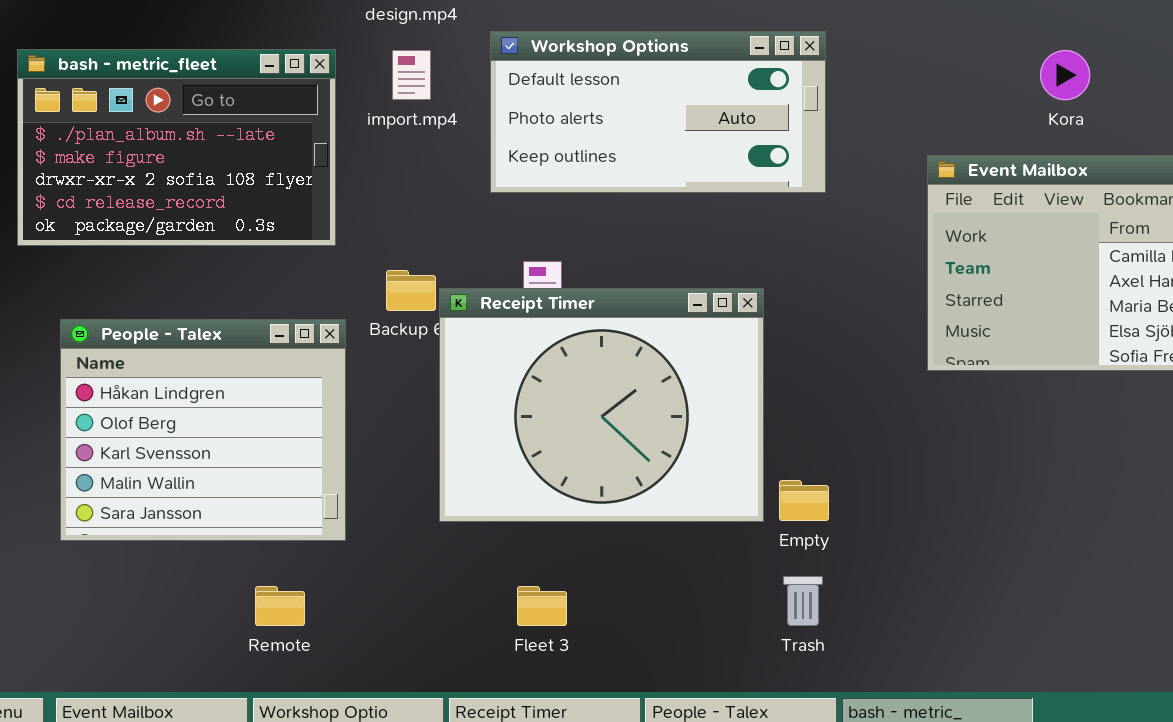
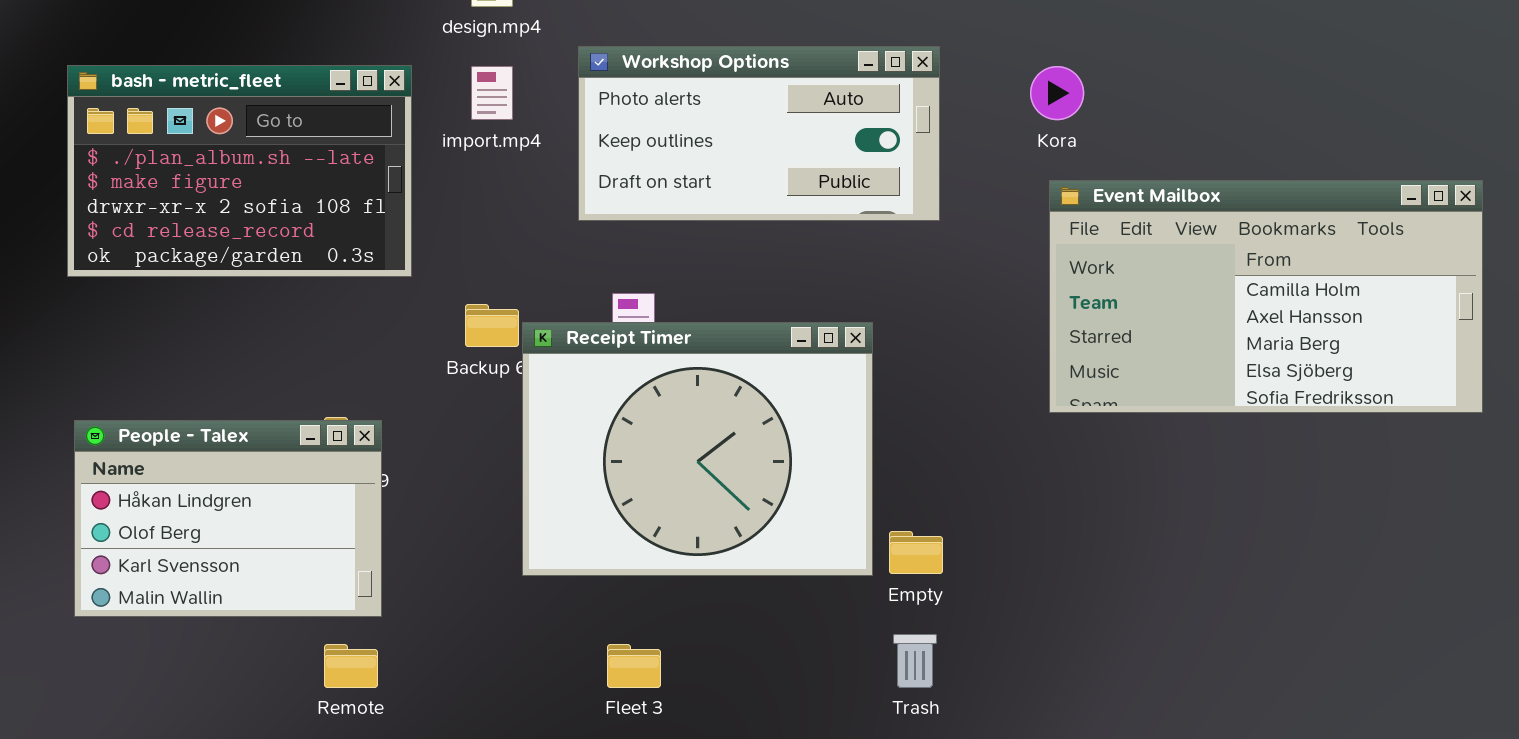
Workshop Options: [490,31,826,193] -> [578,46,940,221], scrolled down 1 row
Kora: [1040,50,1090,100] -> [1030,66,1084,120], moved
People - Talex: [60,319,346,541] -> [74,420,382,617], moved, resized

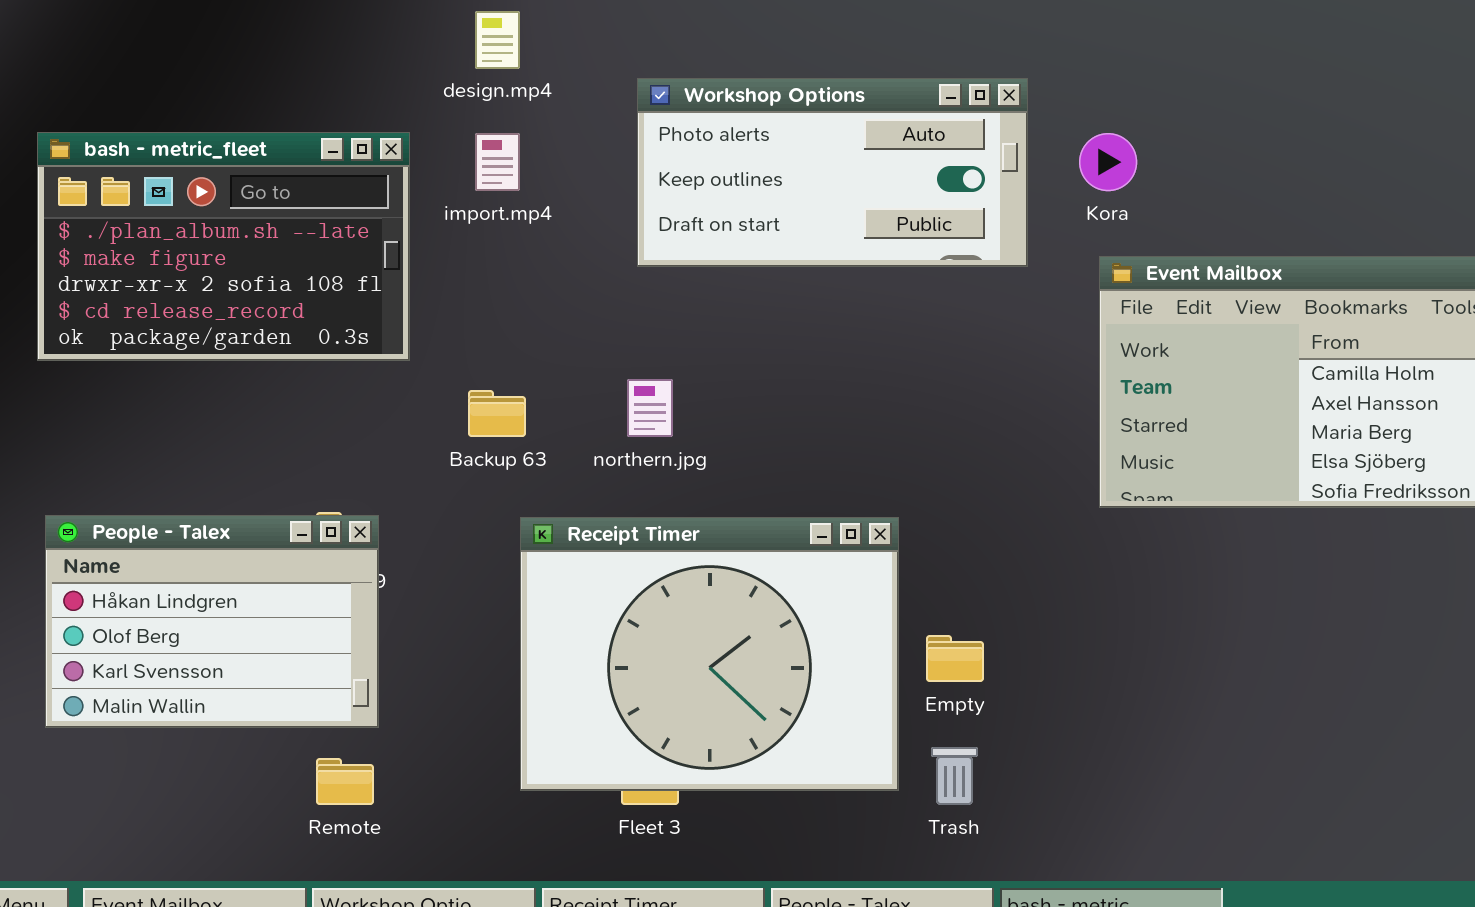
Workshop Options: [578,46,940,221] -> [637,78,1028,267], moved
Receipt Timer: [522,322,873,576] -> [520,517,899,791], moved

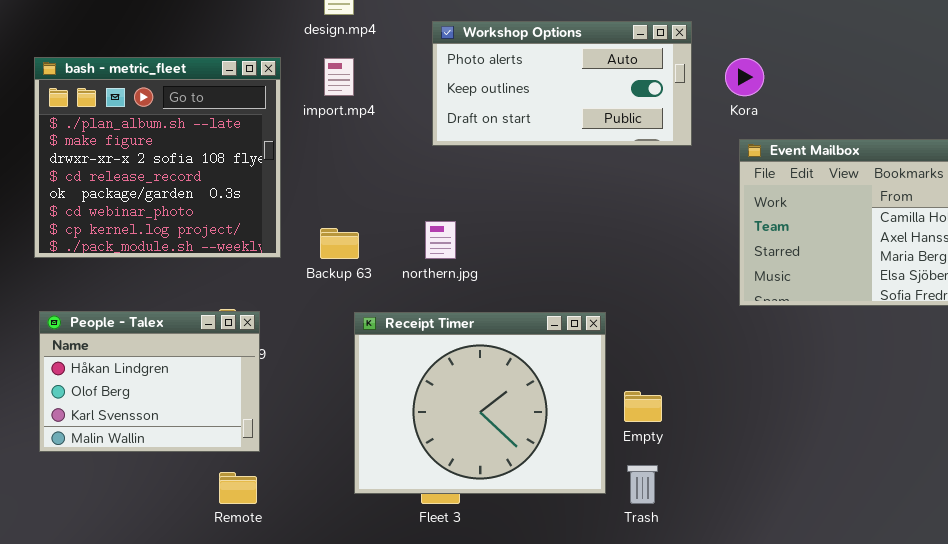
bash - metric_fleet: [37,132,410,361] -> [34,57,281,258], resized

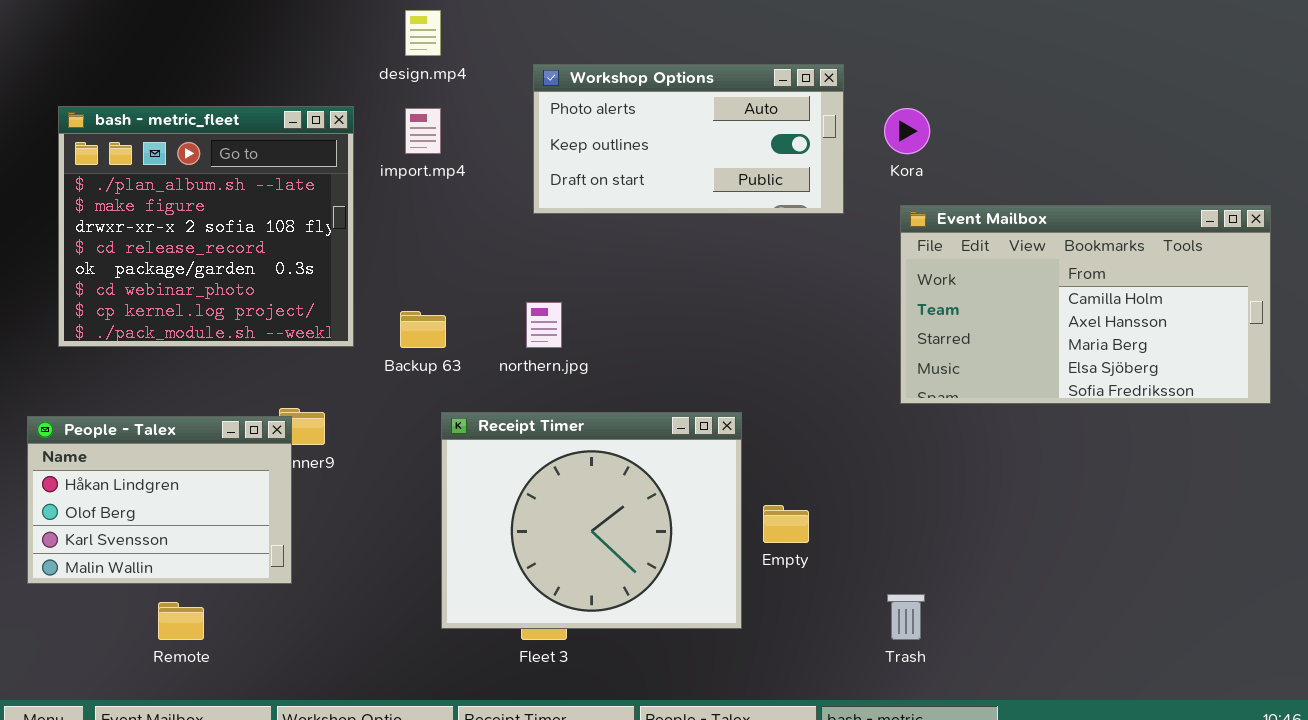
People - Talex: [39,311,260,452] -> [27,416,292,584], moved
Trash: [627,465,658,504] -> [887,594,925,640], moved
Remote: [219,472,257,504] -> [158,602,204,640], moved

